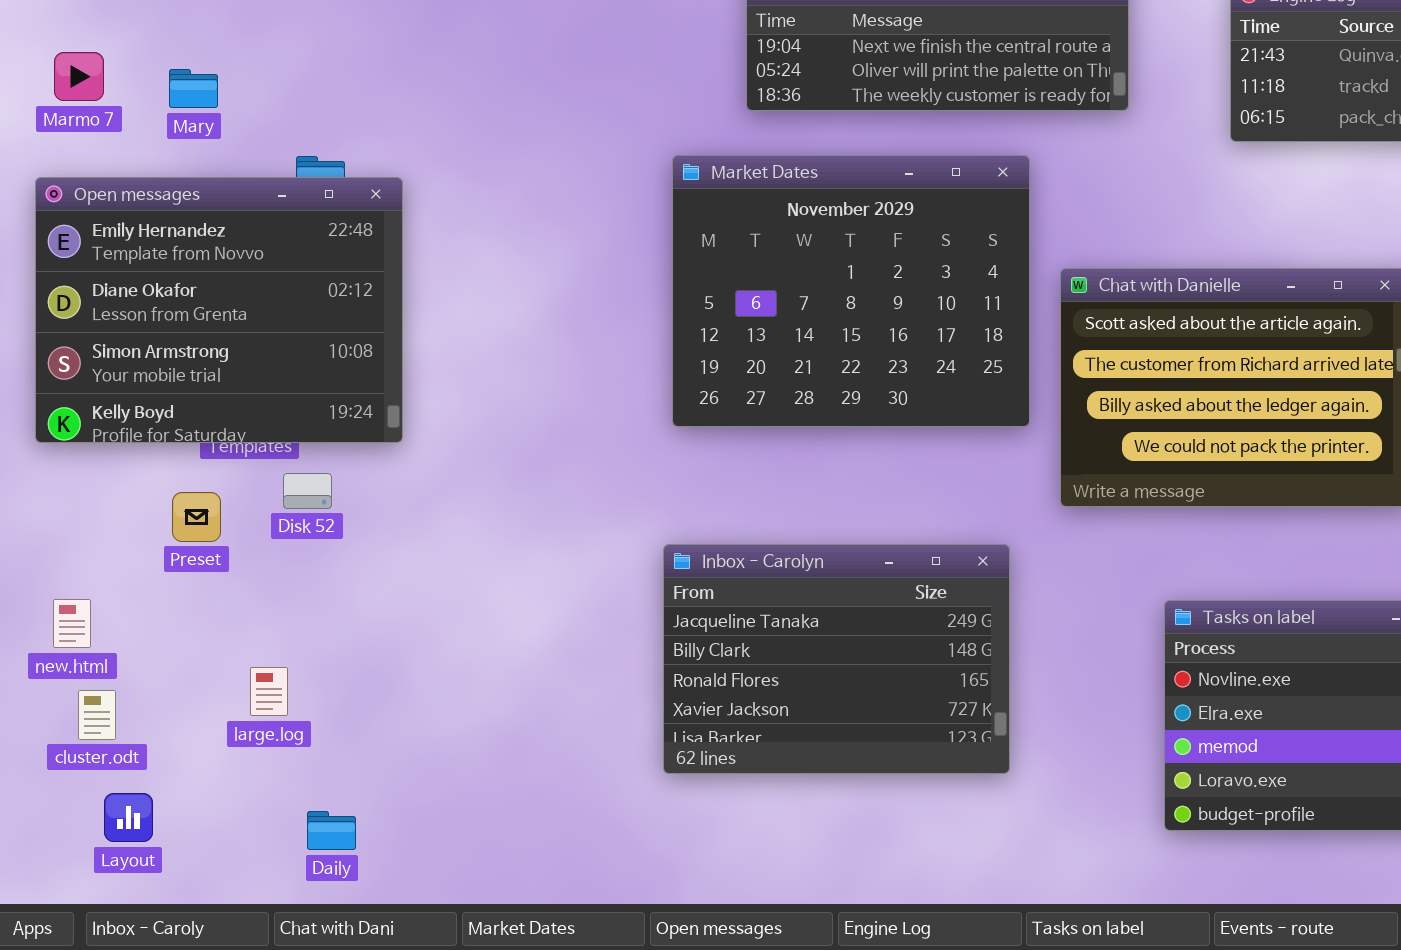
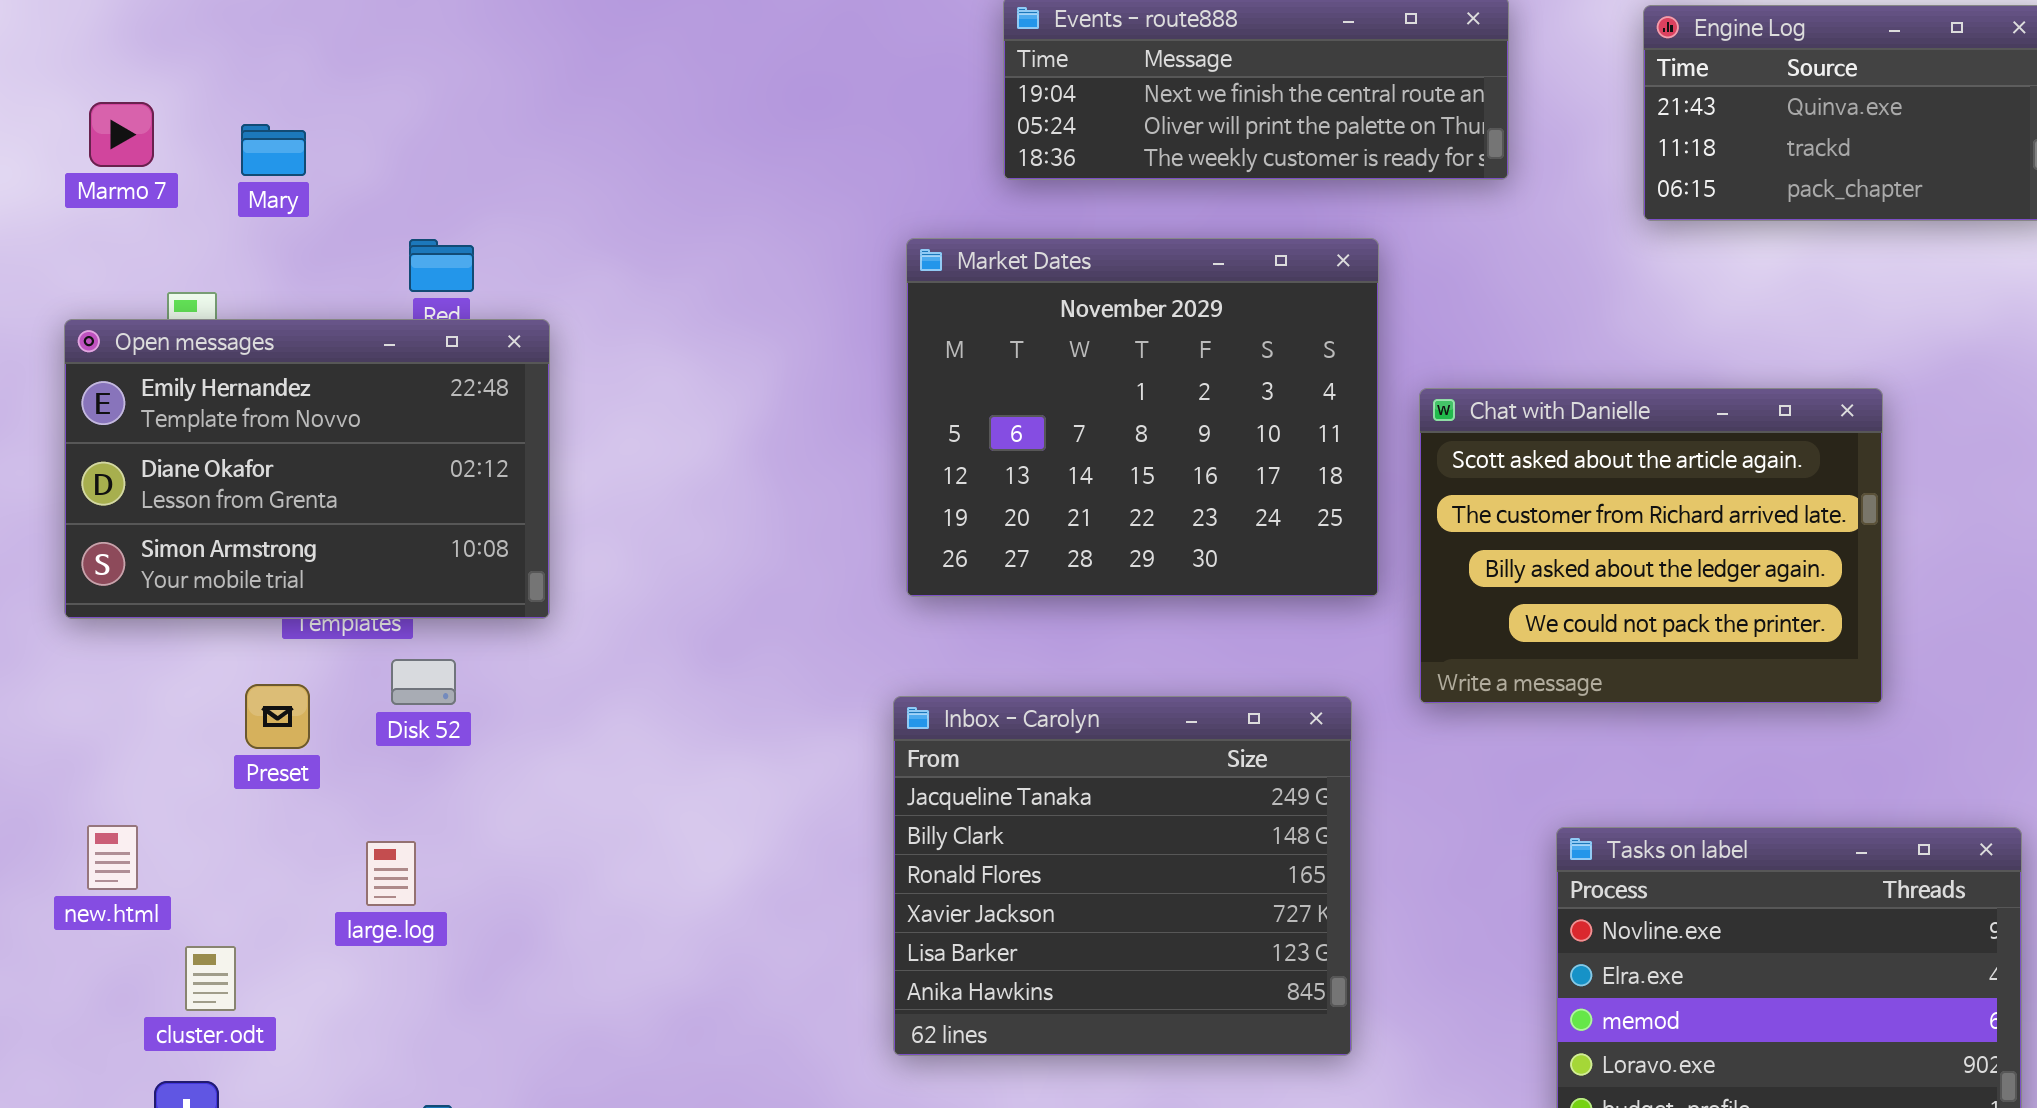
Open messages: [35,177,403,443] -> [64,319,550,619], resized
Inbox - Carolyn: [663,544,1010,774] -> [893,696,1352,1056], resized
large.log: [250,667,288,716] -> [366,841,416,906], moved
cluster.odt: [78,690,116,740] -> [185,946,236,1011], moved

